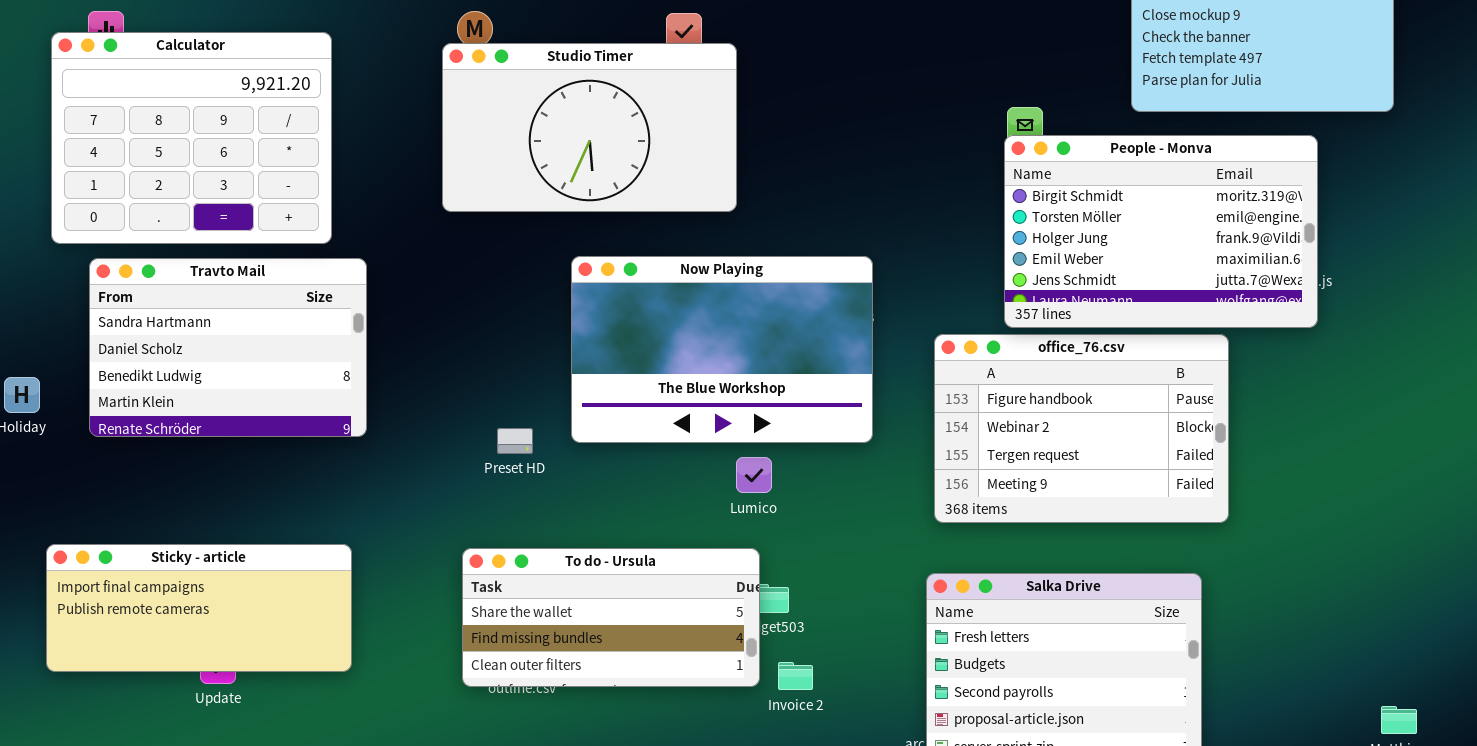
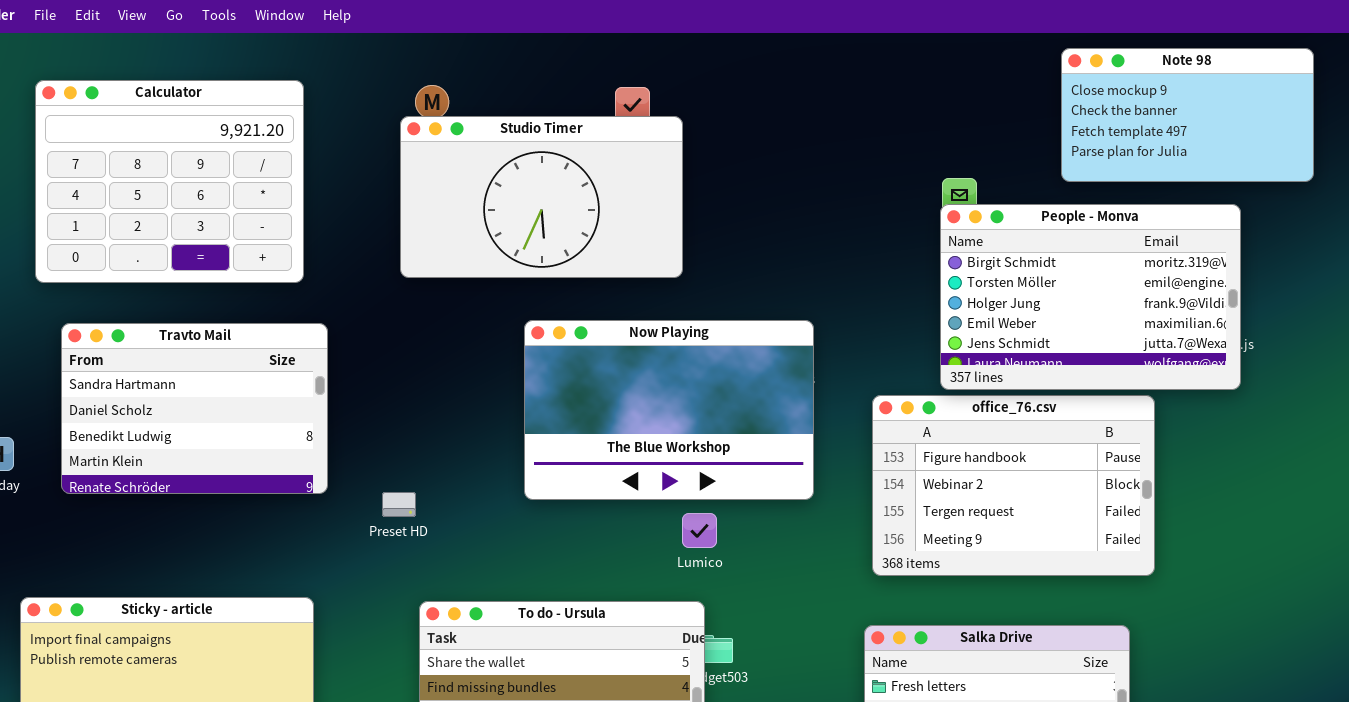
Calculator: [51,32,332,244] -> [35,80,304,283], moved
Preset HD: [497,428,533,454] -> [382,492,416,517], moved

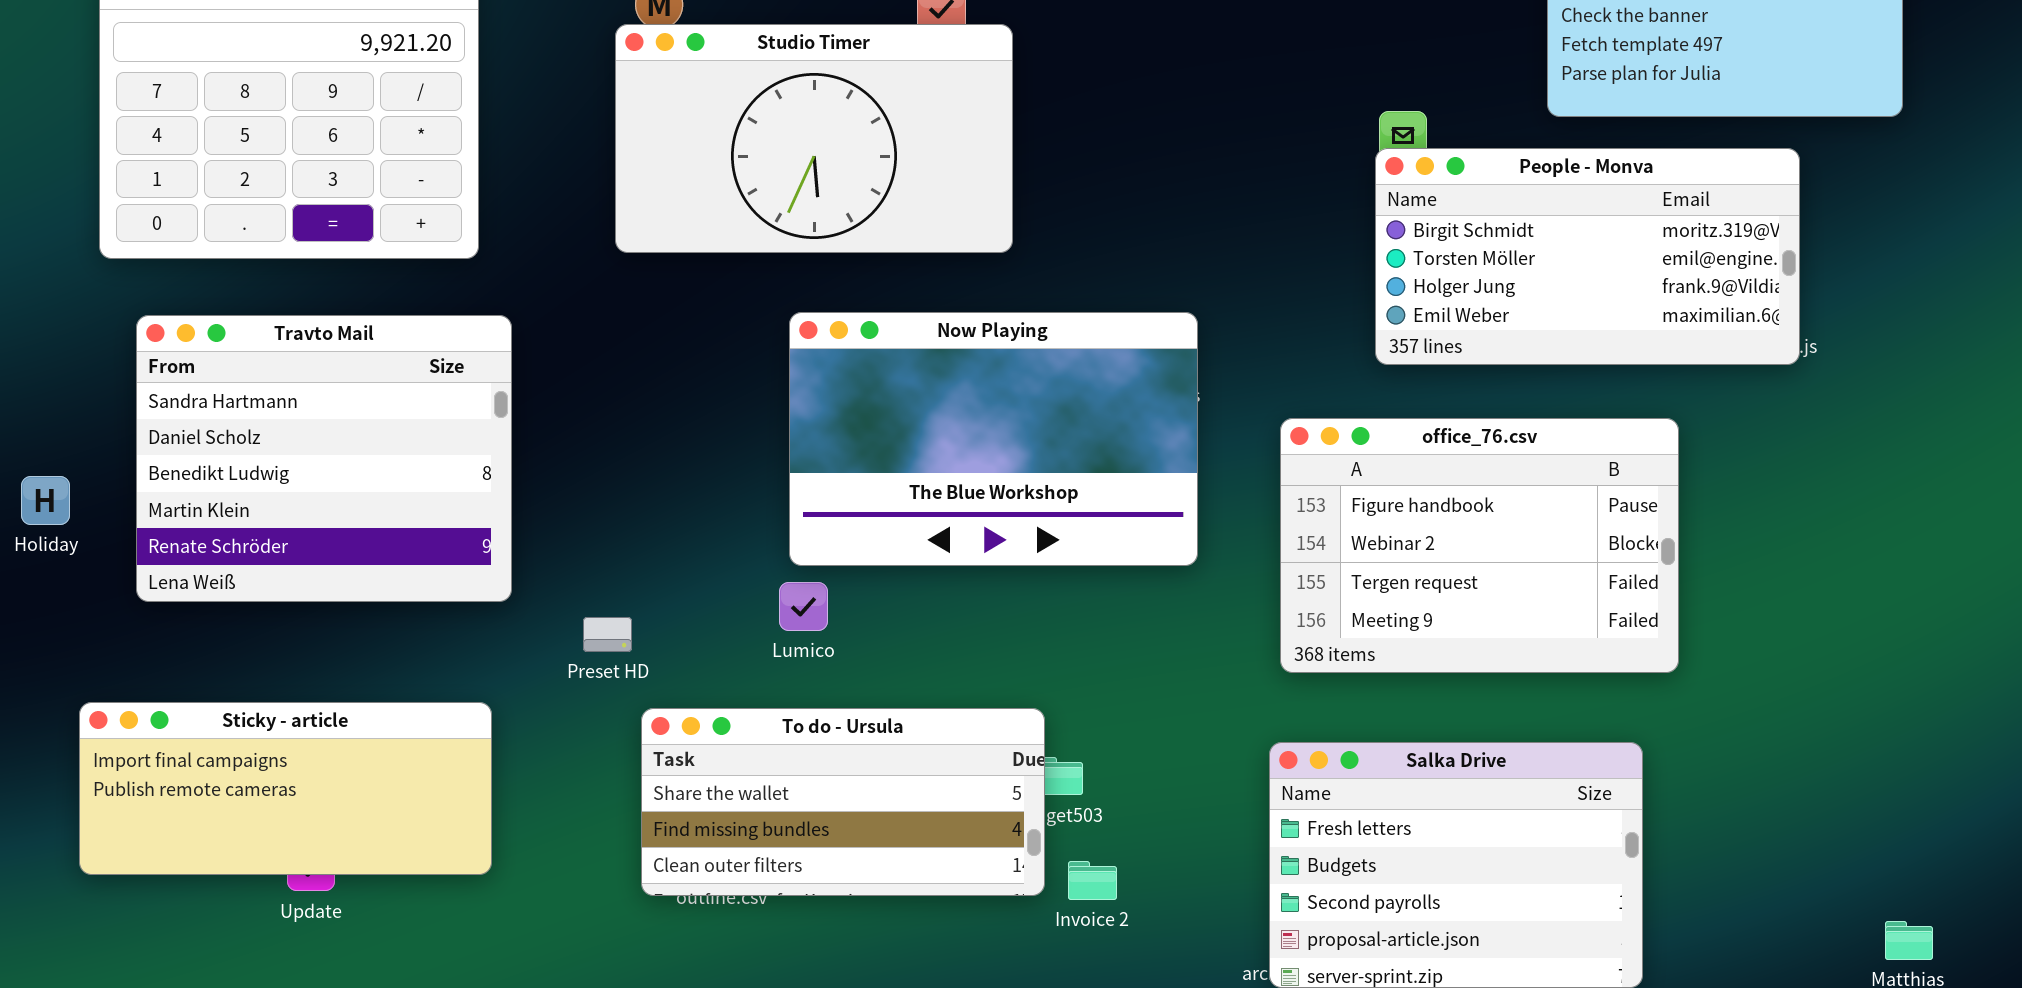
People - Monva: [940,204,1241,390] -> [1375,148,1800,365], resized
Travto Mail: [61,323,328,494] -> [136,315,512,602], resized
Preset HD: [382,492,416,517] -> [583,617,632,652], moved
Lumico: [682,513,717,548] -> [779,582,828,631], moved

